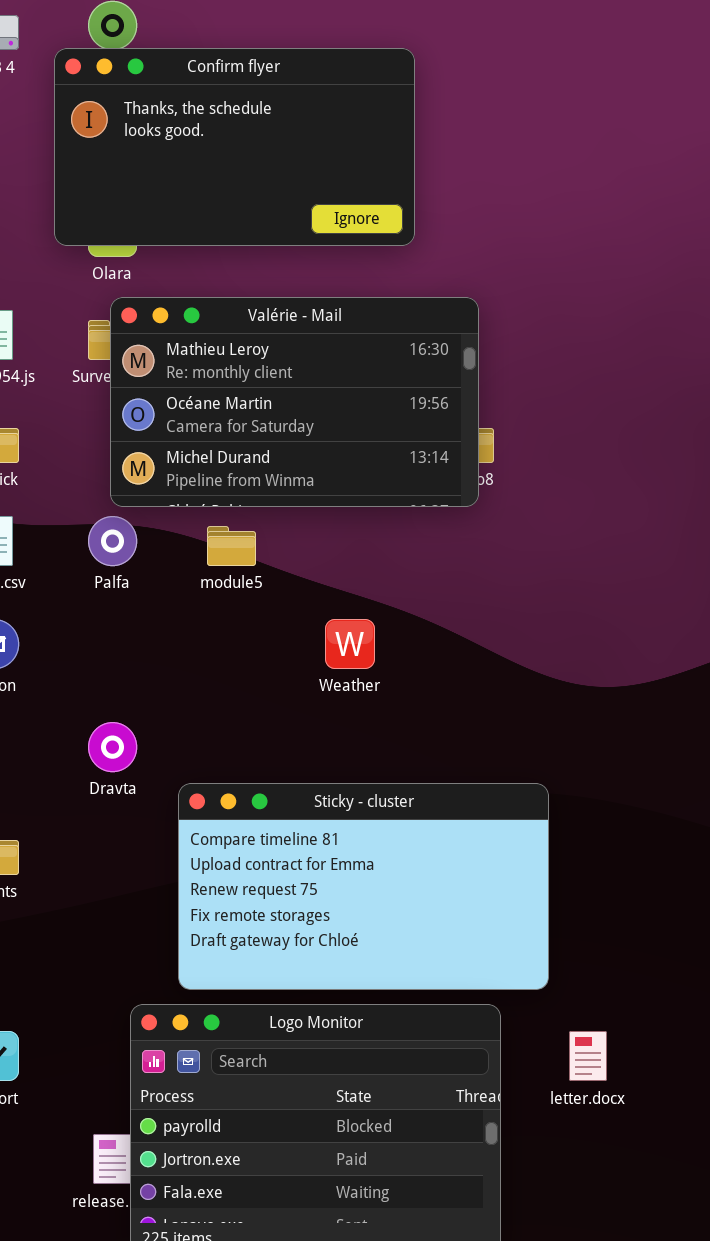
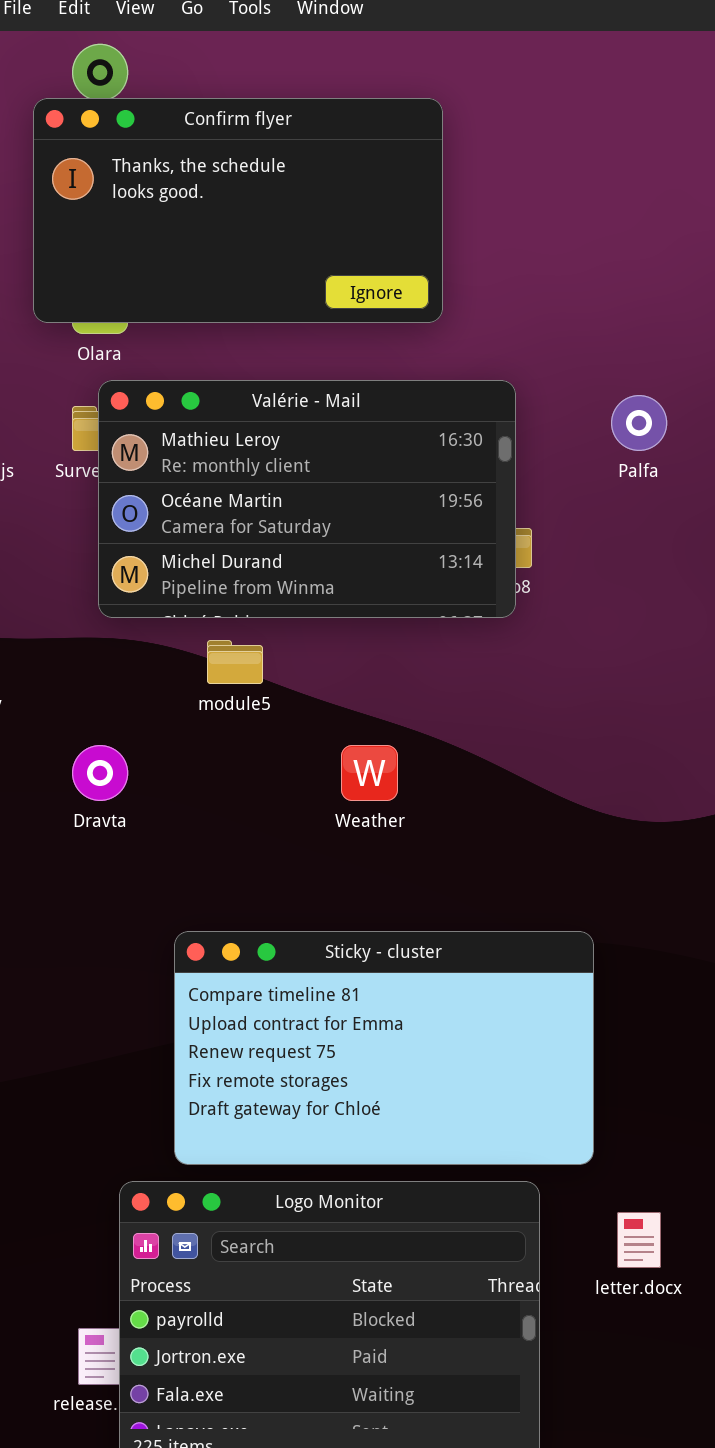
Palfa: [88,516,137,566] -> [611,395,667,451], moved
Dravta: [88,722,137,772] -> [72,745,128,801], moved

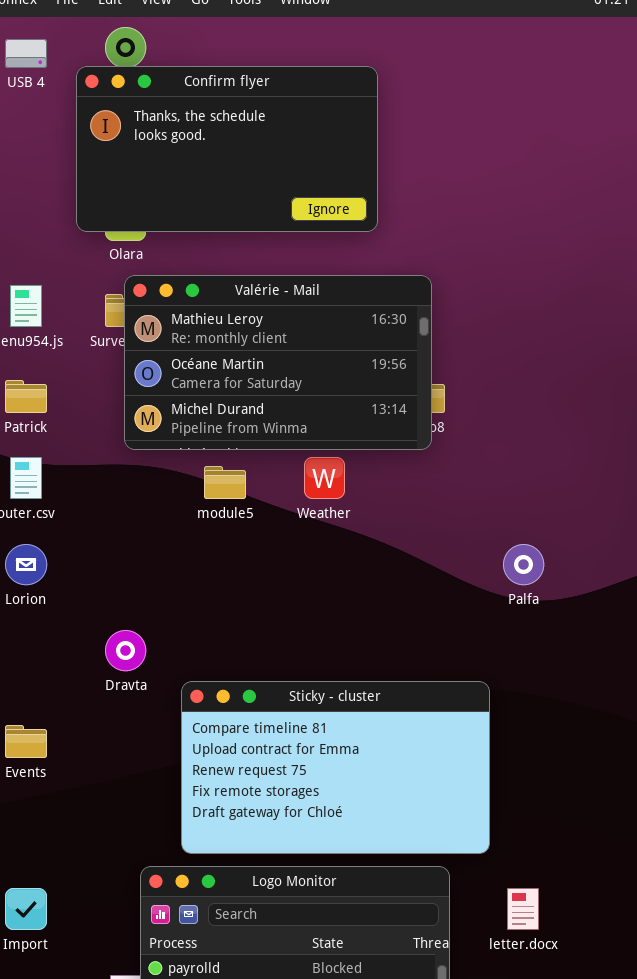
Palfa: [611,395,667,451] -> [503,544,544,585], moved
Dravta: [72,745,128,801] -> [105,630,146,671], moved
Weather: [341,745,398,801] -> [304,457,345,499], moved

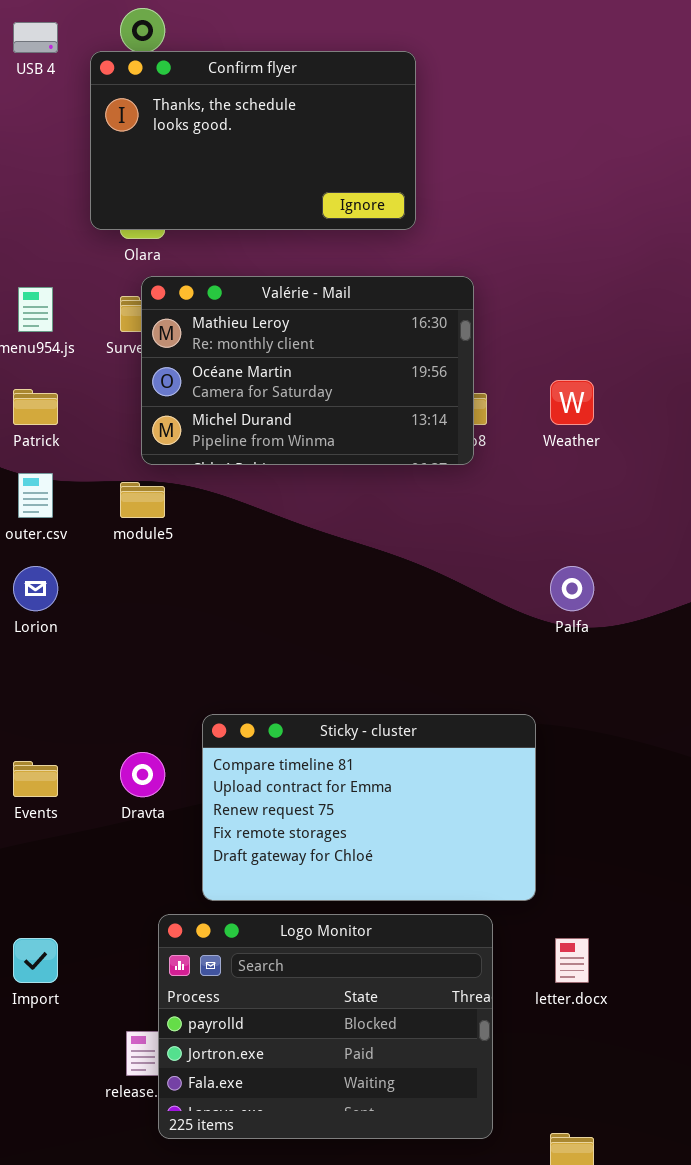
Weather: [304,457,345,499] -> [550,380,594,425], moved
module5: [204,466,246,499] -> [120,482,165,518], moved
Dravta: [105,630,146,671] -> [120,752,165,797], moved

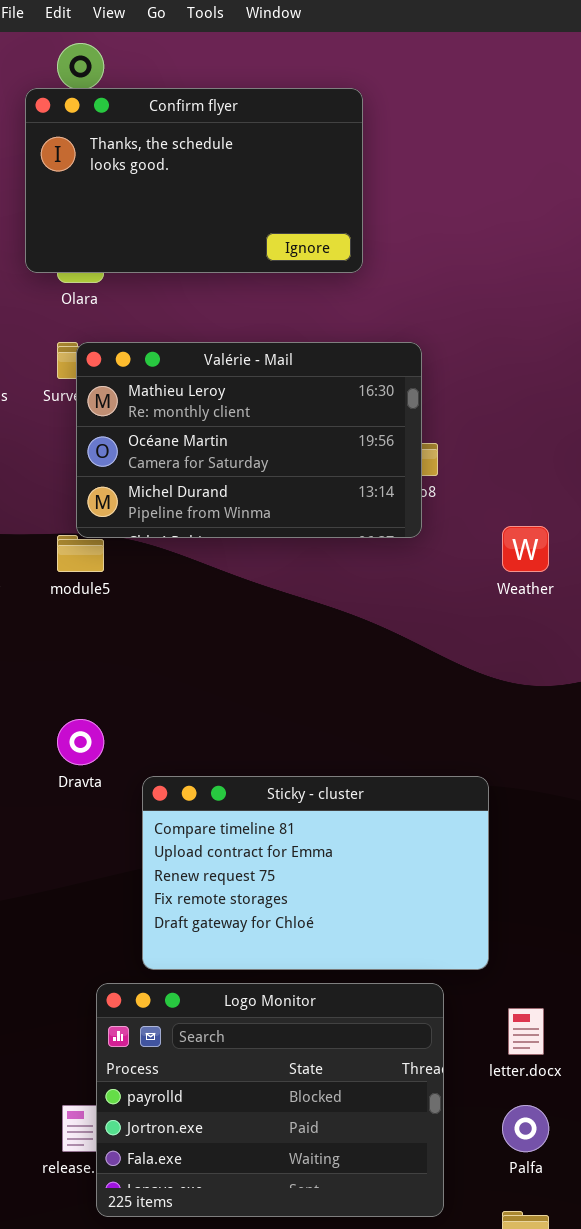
Valérie - Mail: [141,276,474,465] -> [76,342,422,538], moved
Weather: [550,380,594,425] -> [502,526,549,572], moved
Palfa: [550,566,594,611] -> [502,1105,549,1152], moved
Dravta: [120,752,165,797] -> [57,719,104,765], moved

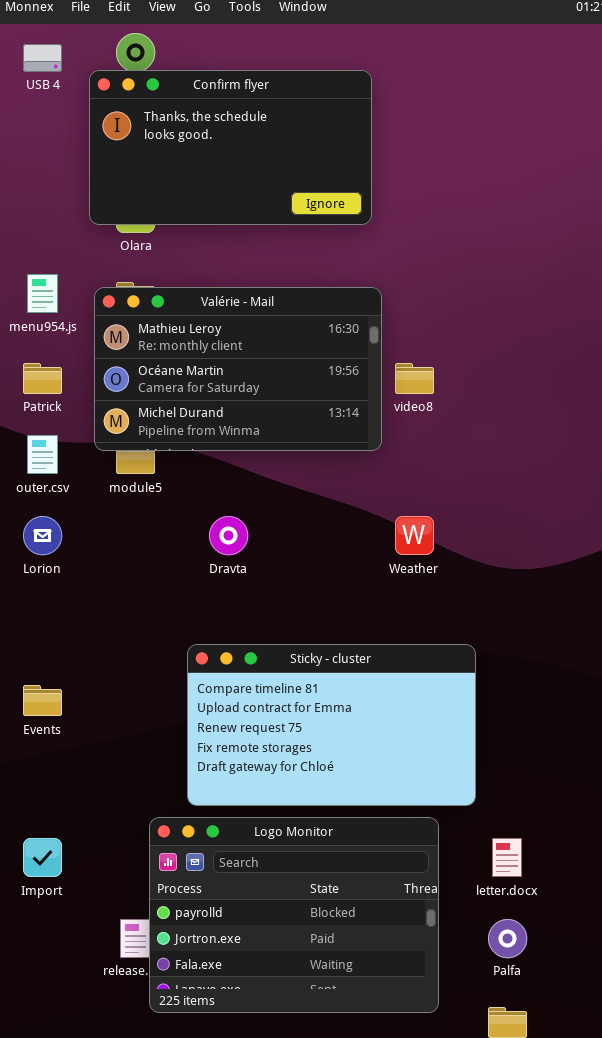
Valérie - Mail: [76,342,422,538] -> [94,287,382,451], moved
Weather: [502,526,549,572] -> [395,516,434,555], moved
Dravta: [57,719,104,765] -> [209,516,248,555], moved

